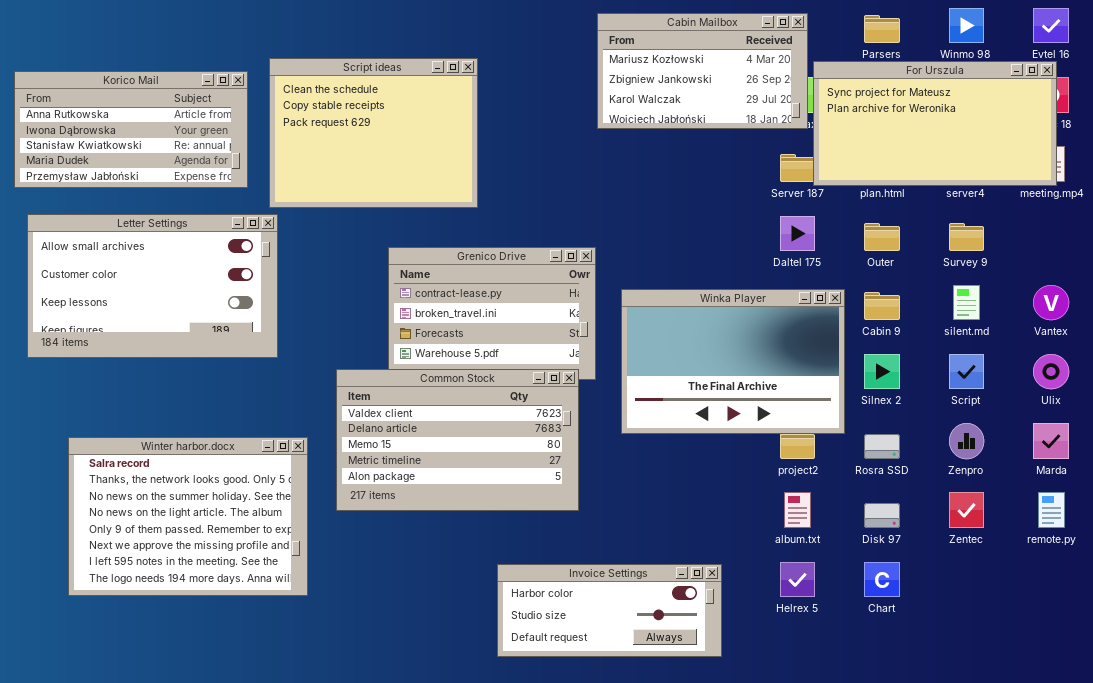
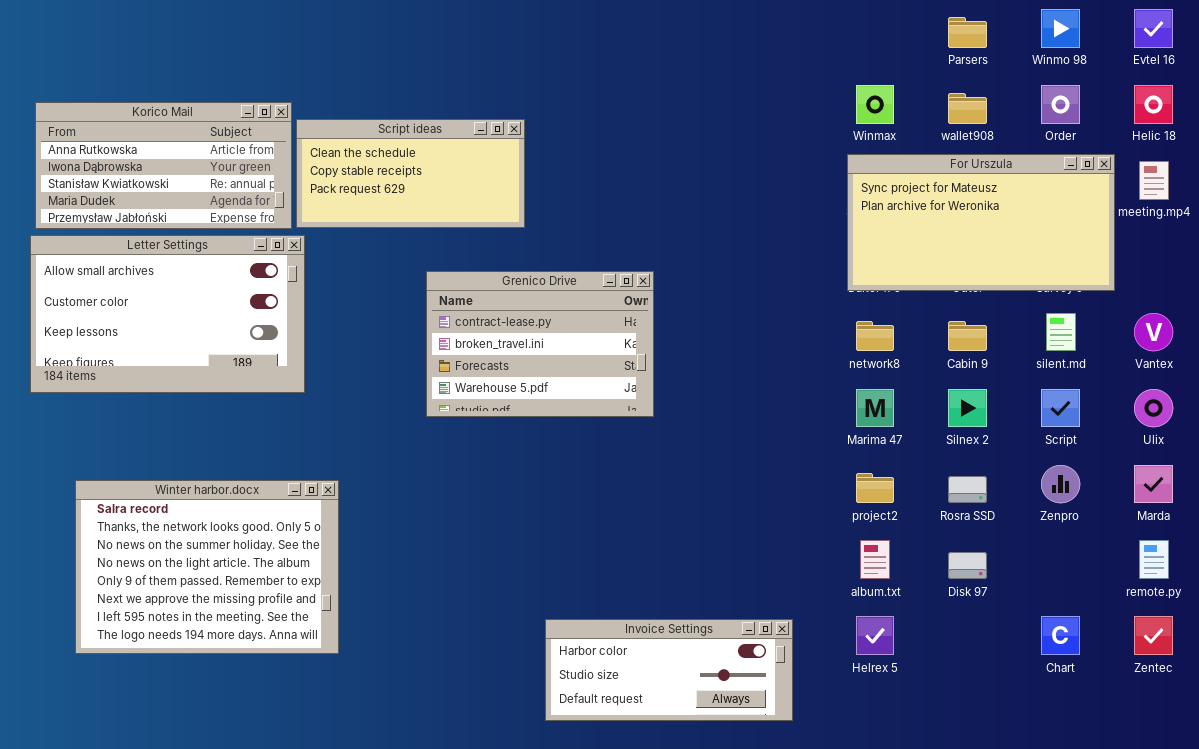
Cabin Mailbox: [597,13,808,129] -> none, closed
Script ideas: [269,58,478,208] -> [296,119,525,228], resized
For Urszula: [813,61,1057,186] -> [847,154,1115,291], moved
Korico Mail: [14,71,248,188] -> [35,102,292,229], moved
Winka Player: [621,289,845,434] -> none, closed
Common Stock: [336,369,579,511] -> none, closed
Zentec: [949,492,984,528] -> [1134,616,1173,655], moved
Chart: [864,562,900,597] -> [1041,616,1080,655], moved

